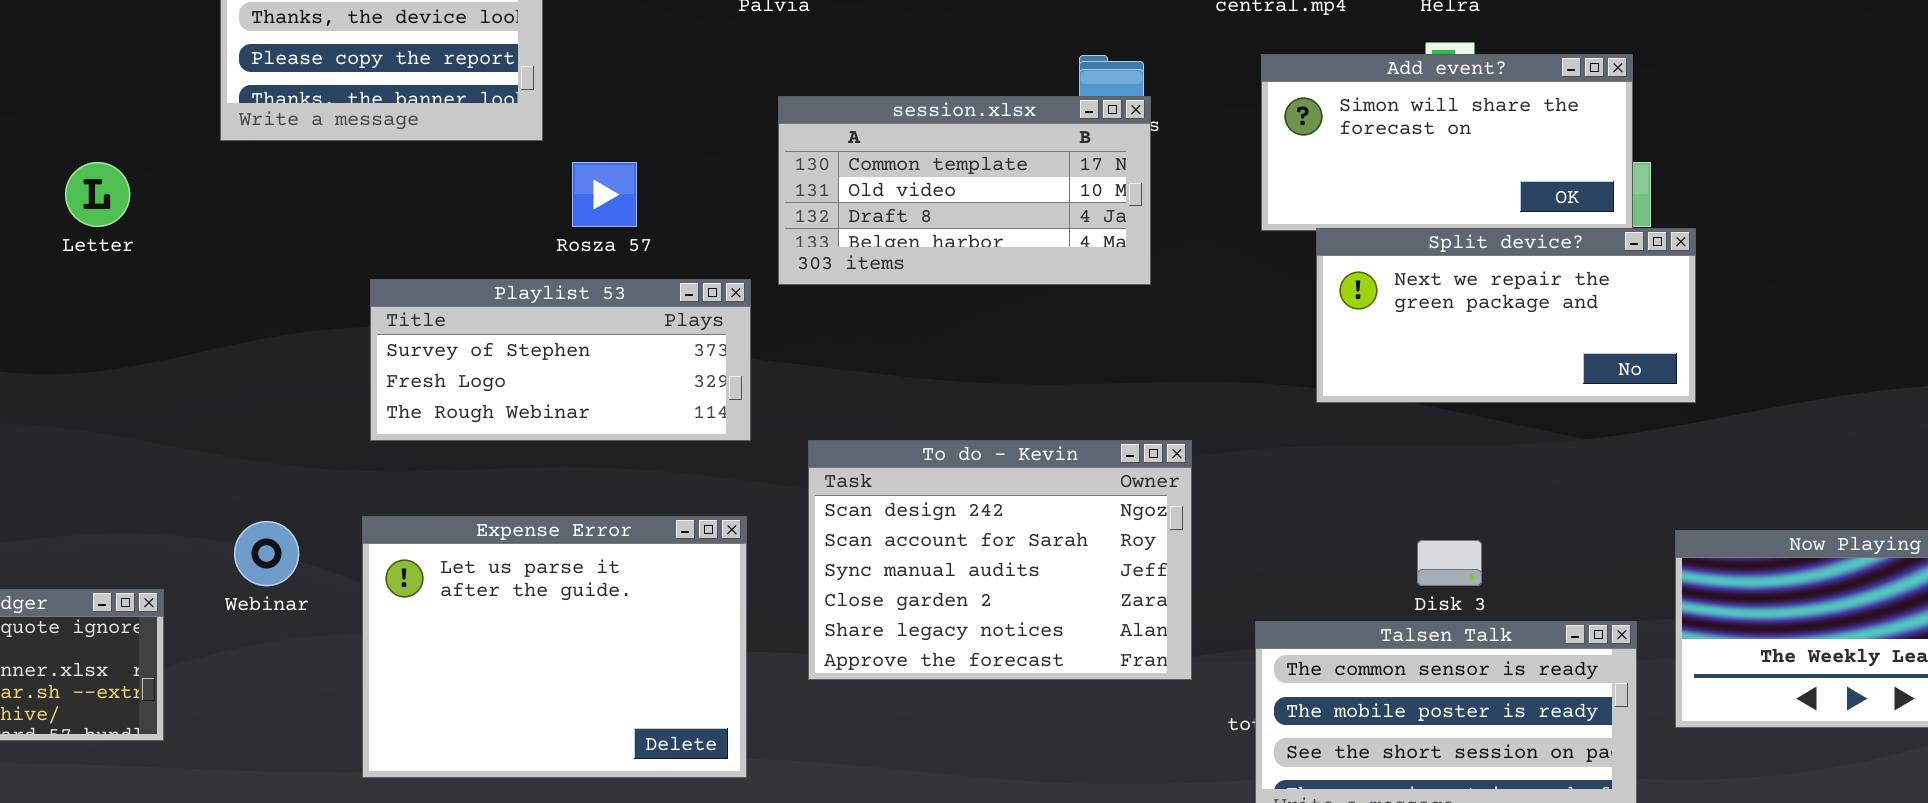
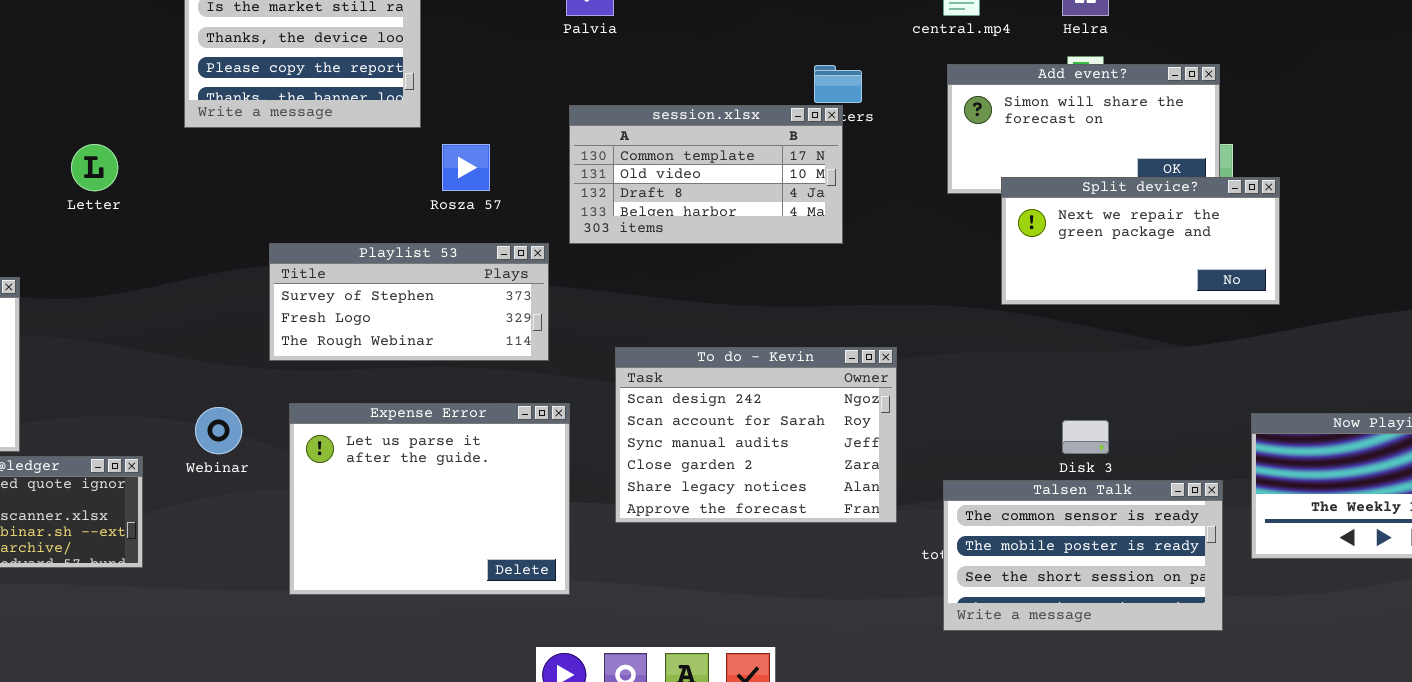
session.xlsx: [778,96,1151,285] -> [569,105,843,244], moved
Split device?: [1316,228,1696,403] -> [1001,177,1280,305], moved
Playlist 53: [370,279,751,441] -> [269,243,549,361], moved

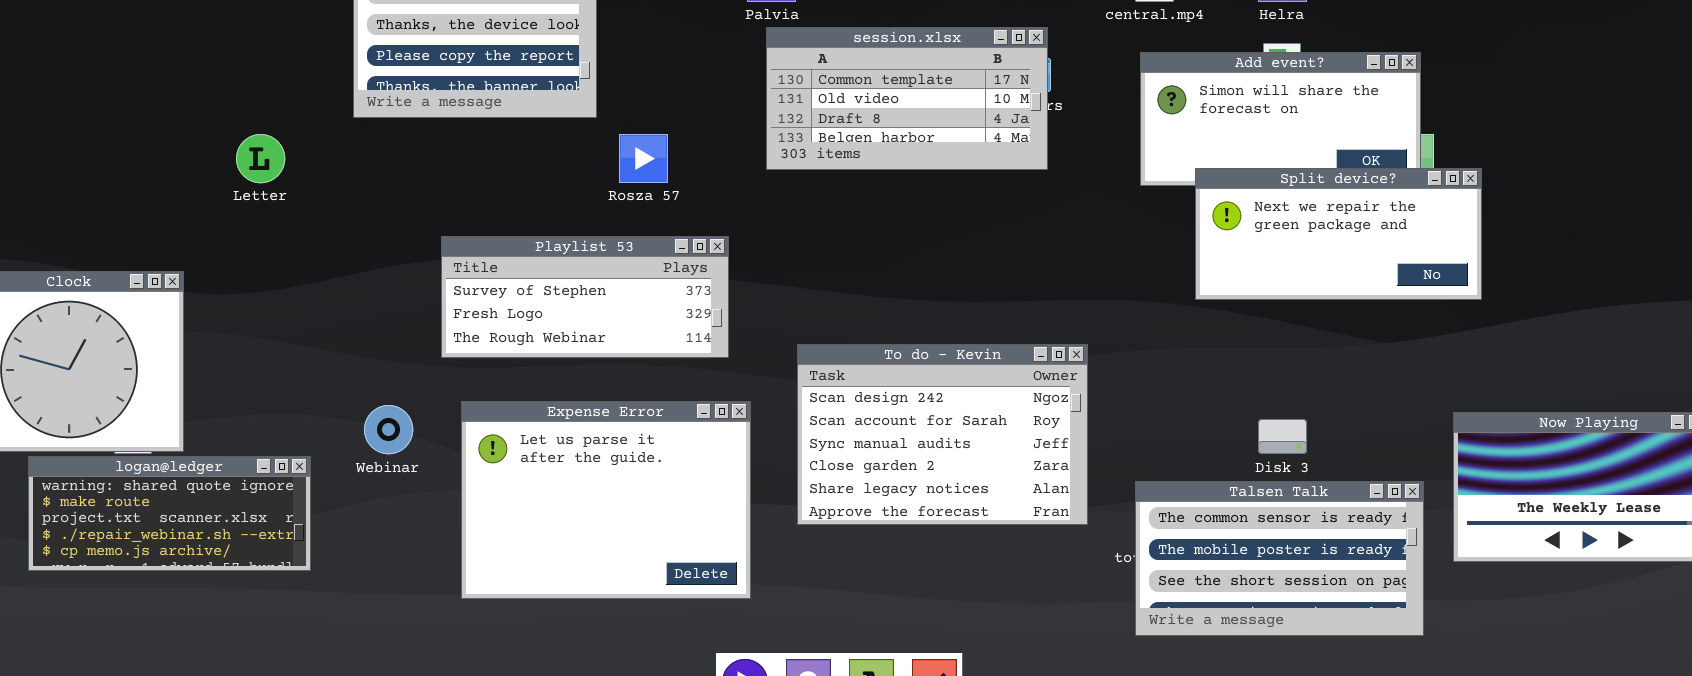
session.xlsx: [569,105,843,244] -> [766,27,1048,170], moved

